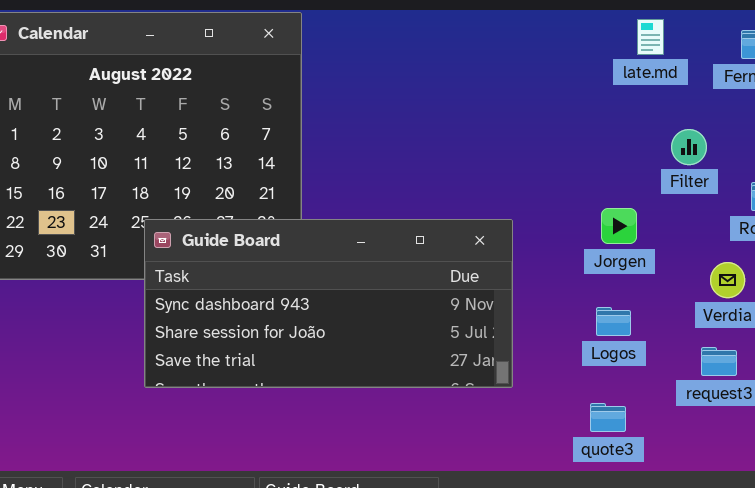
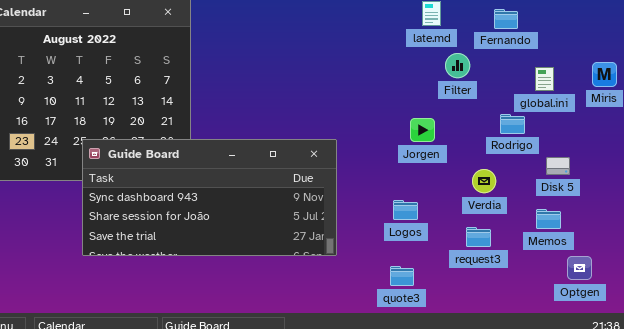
Filter: [671,129,707,165] -> [445,53,470,78], moved
Jorgen: [601,208,637,244] -> [410,118,435,142], moved

